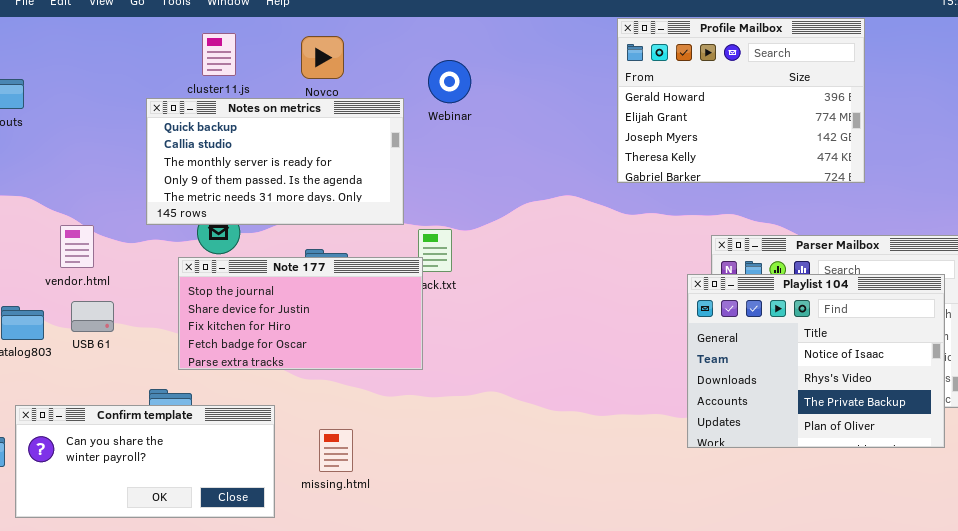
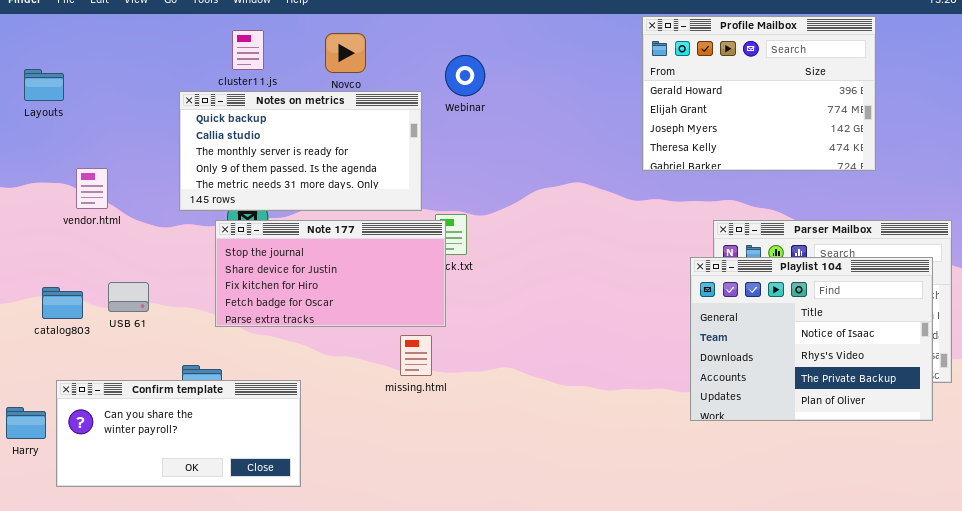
Profile Mailbox: [617,18,865,183] -> [642,16,876,171], moved
vendor.html: [60,225,94,268] -> [76,168,108,209], moved
Note 177: [178,257,423,370] -> [215,220,446,327], moved
missing.html: [319,429,353,472] -> [400,335,432,376], moved

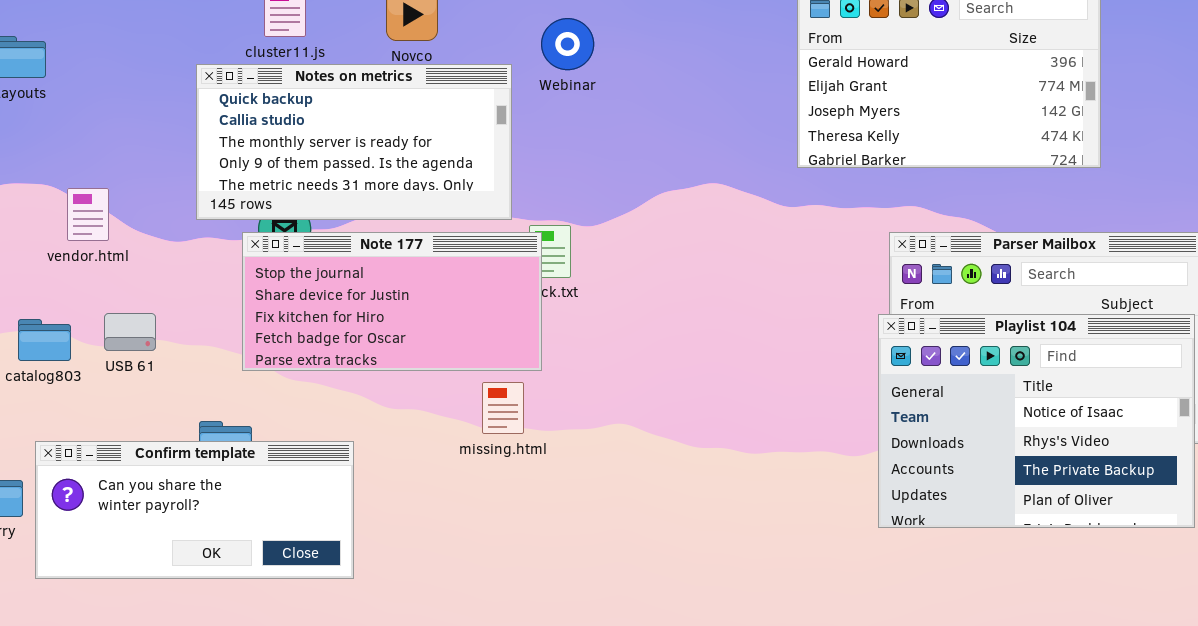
vendor.html: [76,168,108,209] -> [67,188,109,241], moved
Playlist 104: [690,257,933,421] -> [878,314,1195,528], moved

